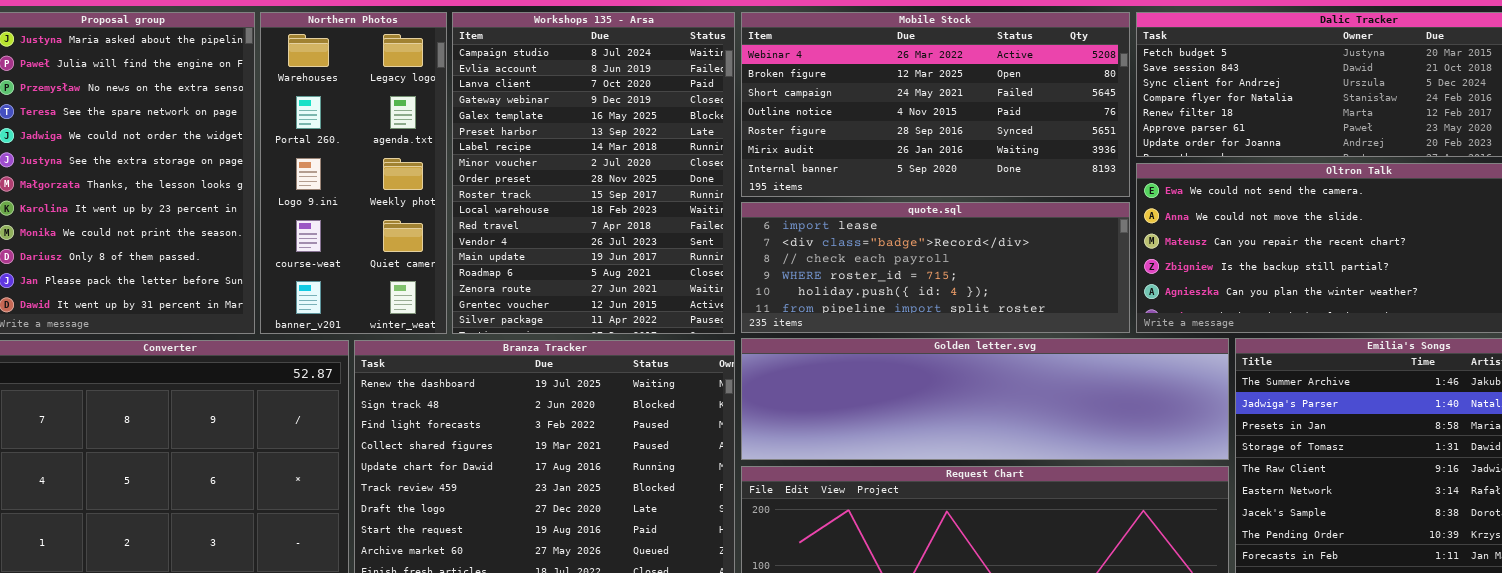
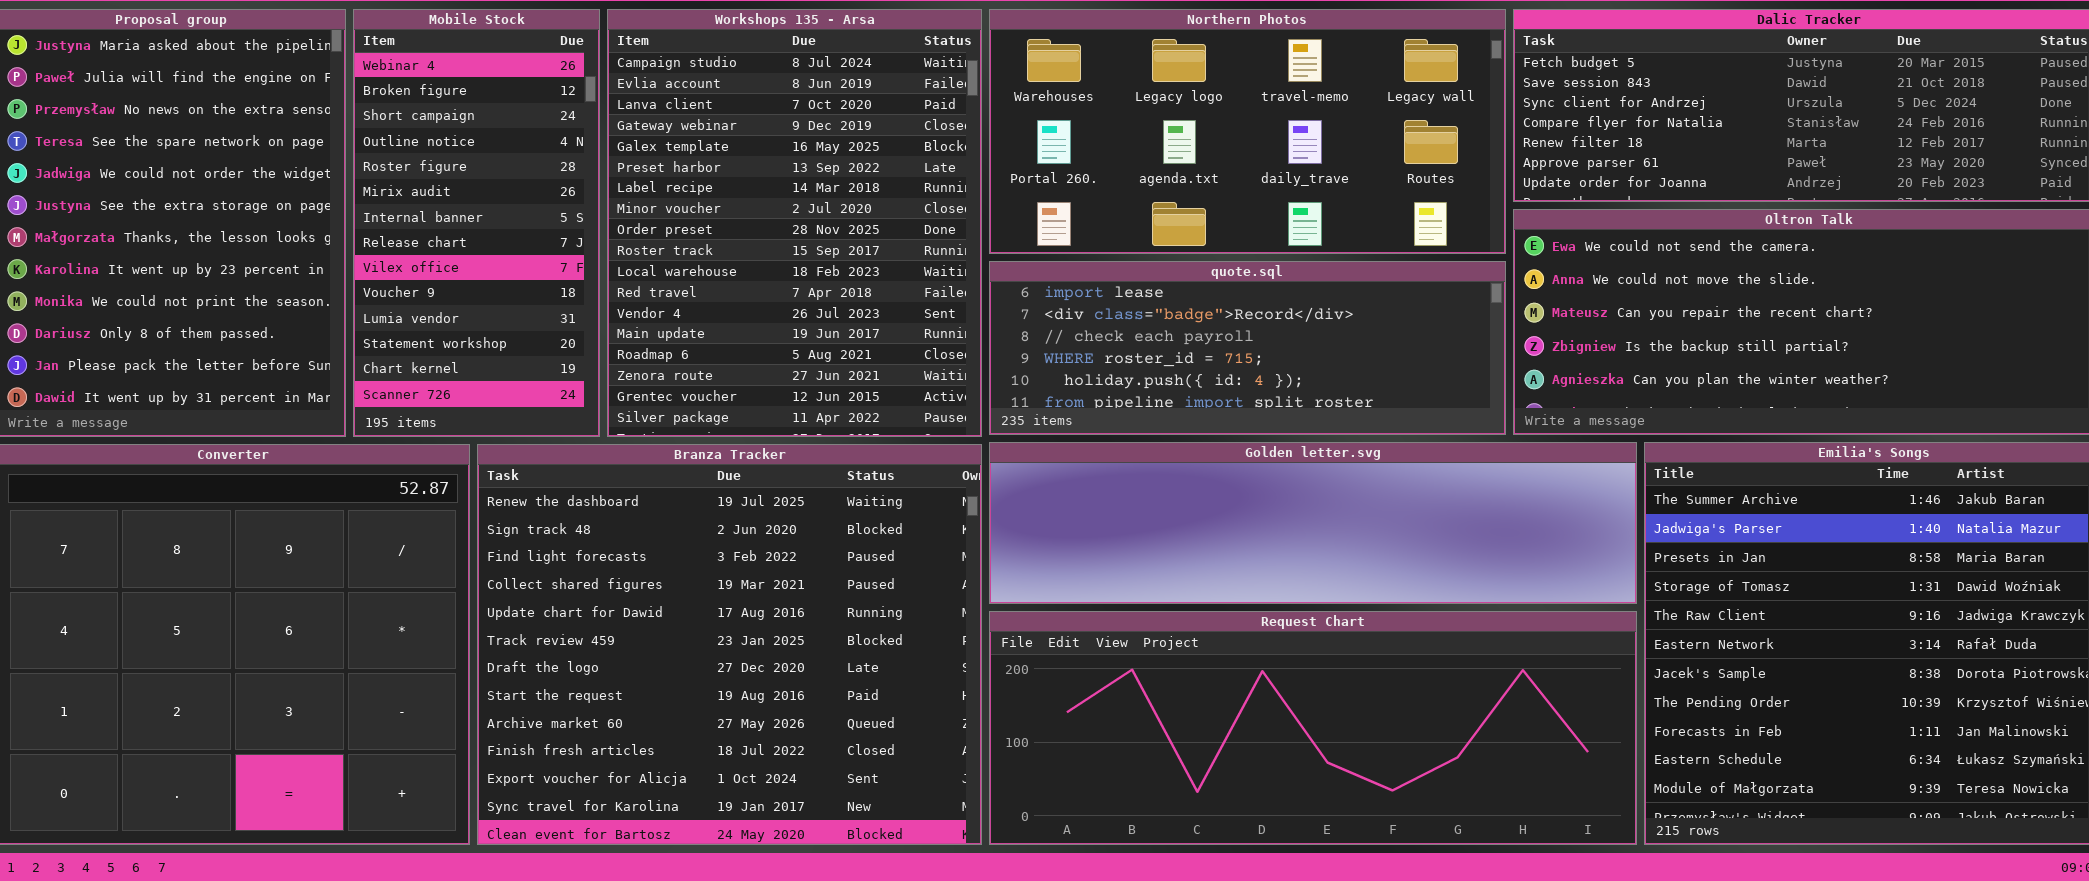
Northern Photos: [260,12,447,334] -> [989,9,1506,254], moved, resized
Mobile Stock: [741,12,1130,197] -> [353,9,600,437], moved, resized

